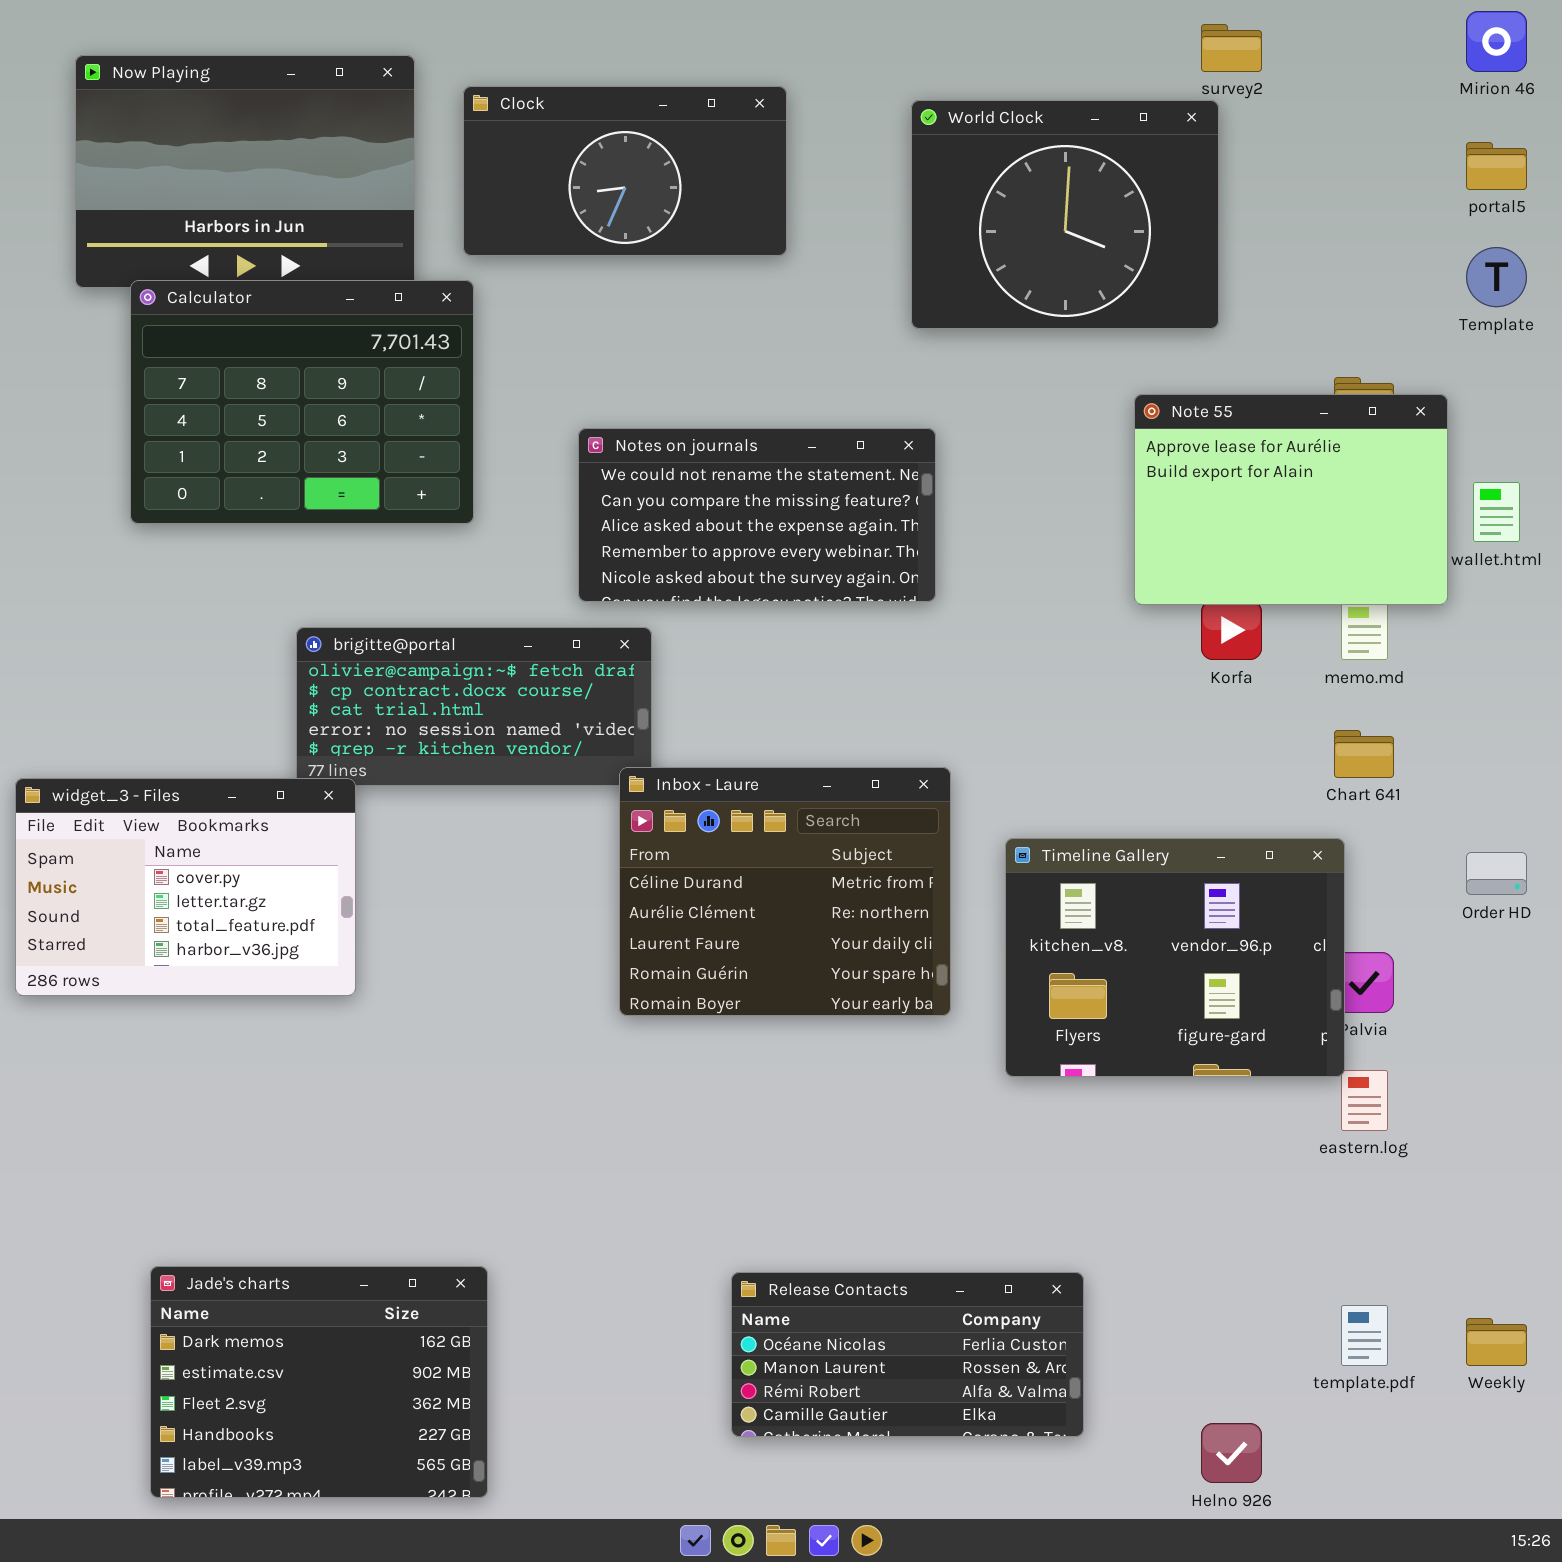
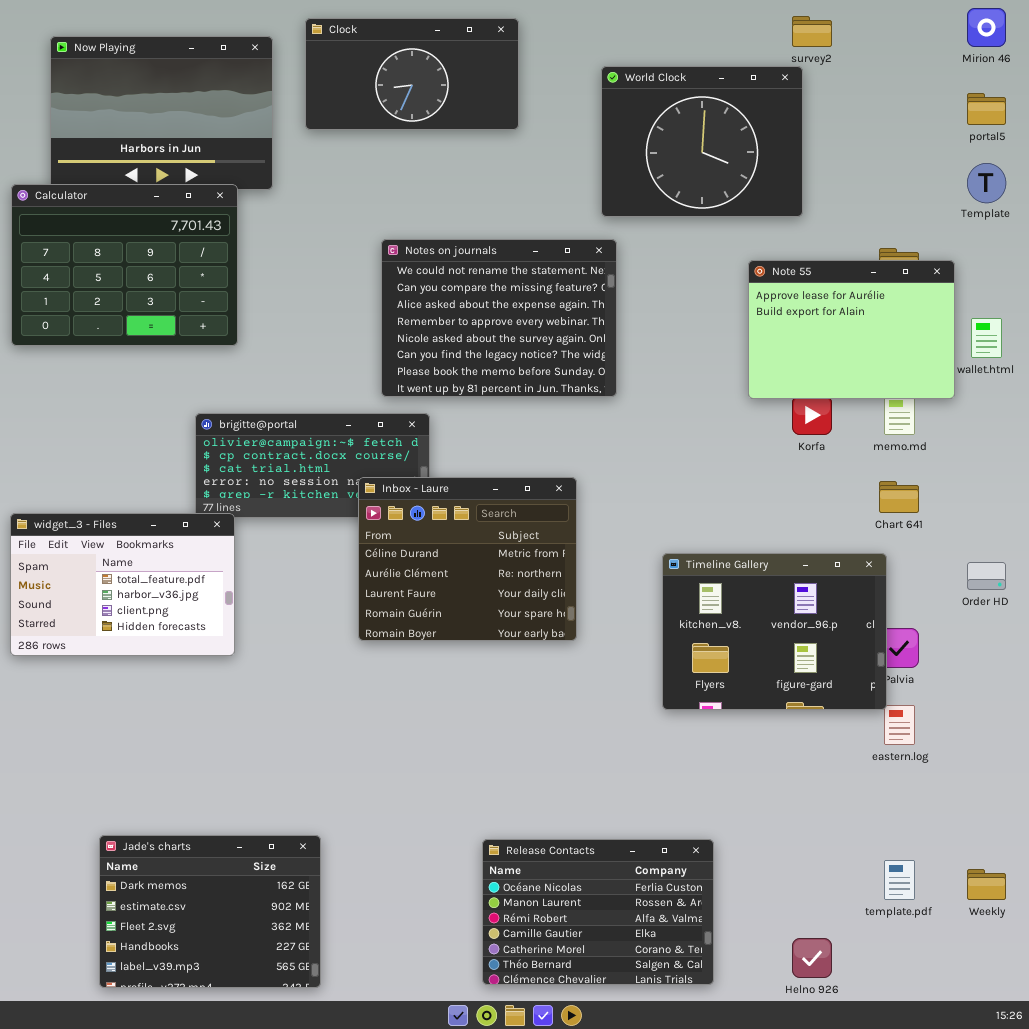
Clock: [463,86,787,256] -> [305,18,519,130], moved
Calculator: [130,280,474,524] -> [11,184,238,346], moved
Notes on journals: [578,428,936,602] -> [381,239,617,397], resized
Inbox - Laure: [619,767,951,1016] -> [358,477,577,641], moved
widget_3 - Files: [15,778,356,996] -> [10,513,235,656], scrolled down 2 rows
Release Contacts: [731,1272,1084,1437] -> [482,839,714,985], resized

